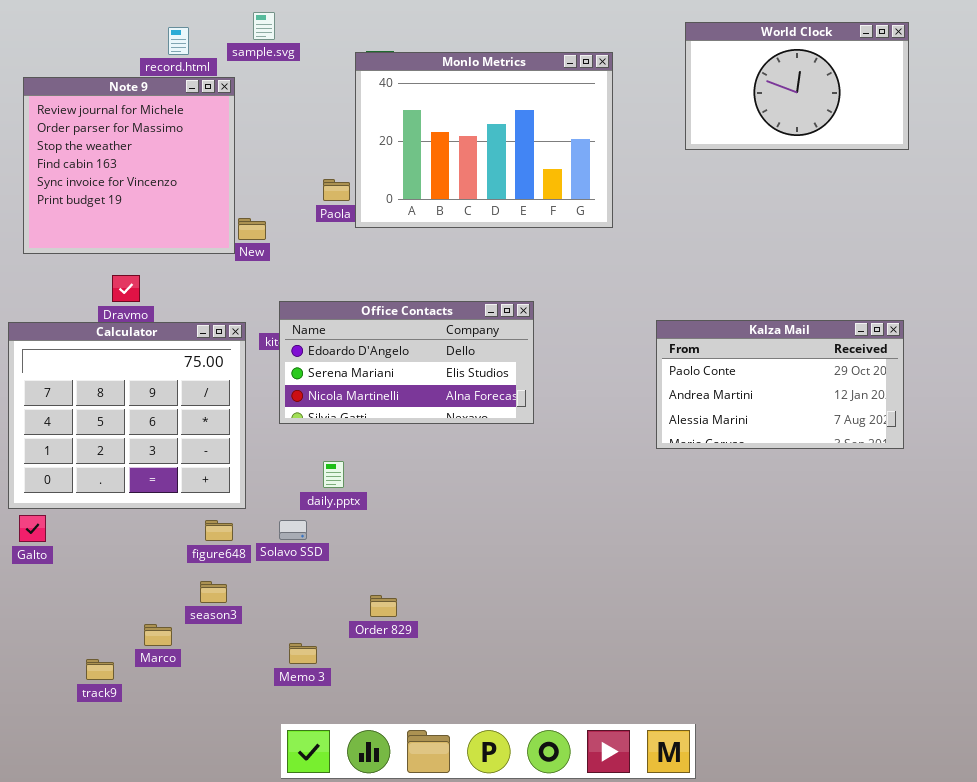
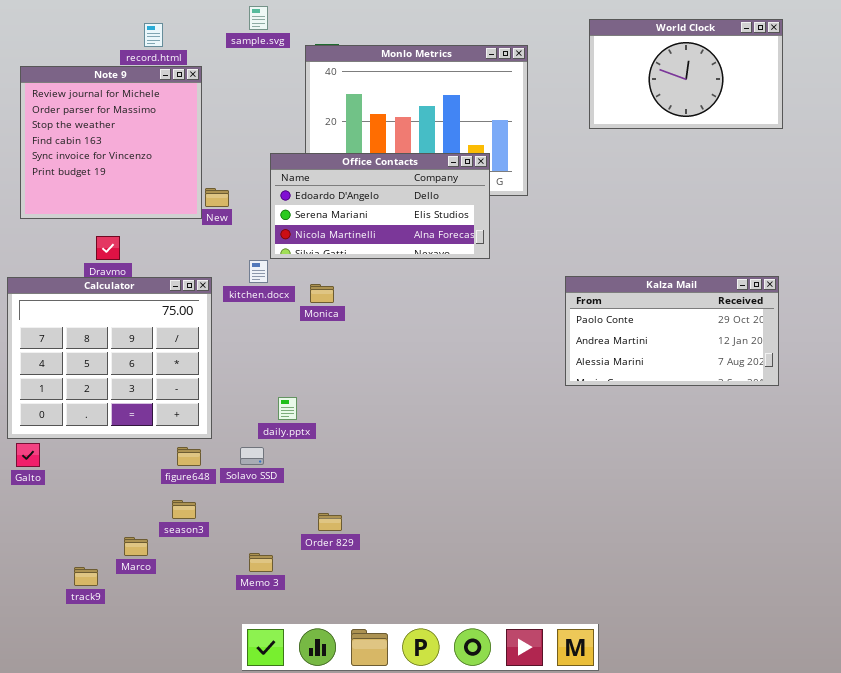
sample.svg: [253,12,275,40] -> [249,6,268,30], moved
Office Contacts: [279,301,534,424] -> [270,153,490,259], moved

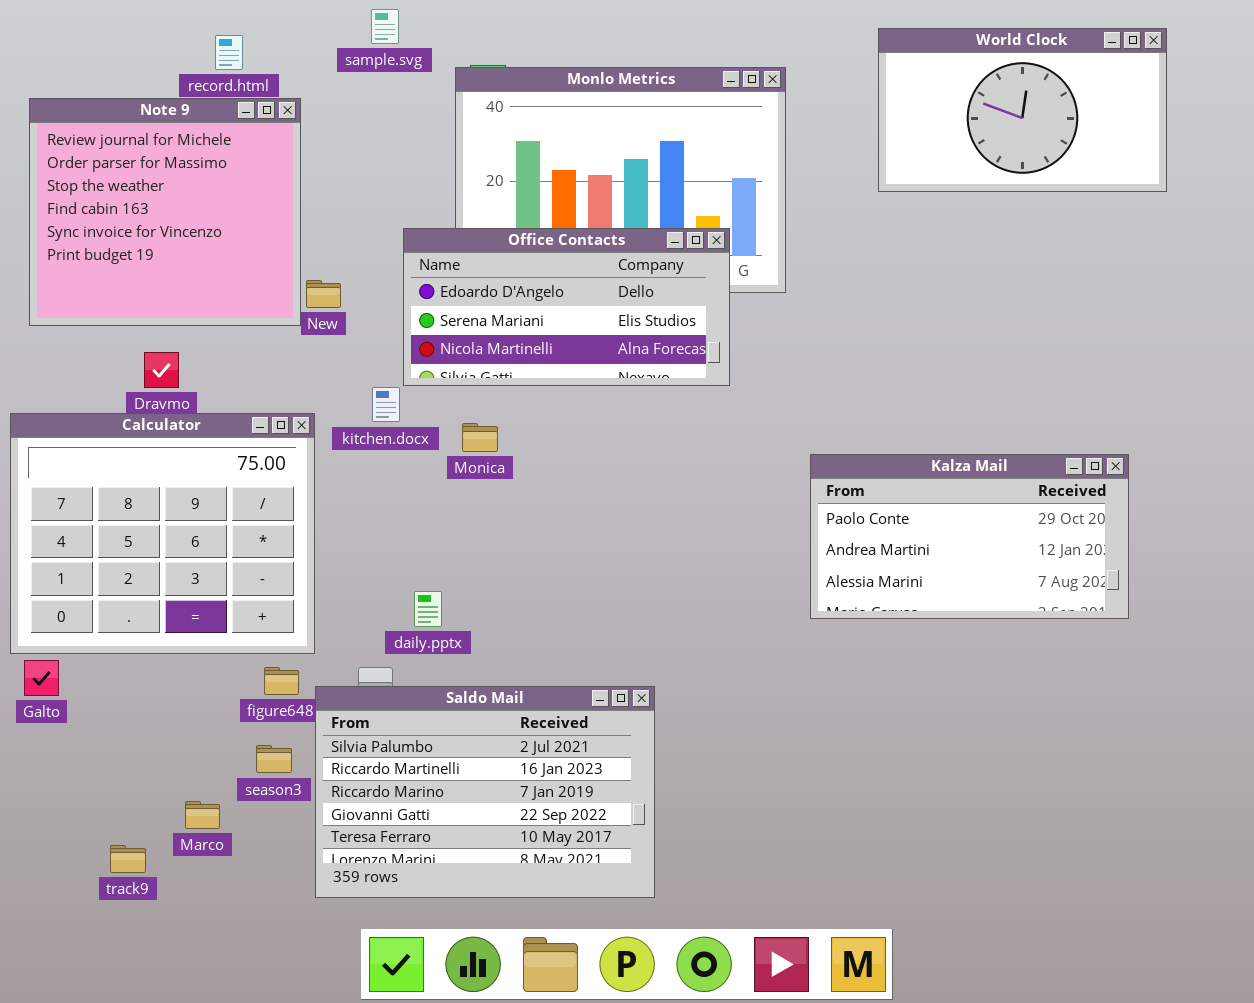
Kalza Mail: [565,276,779,386] -> [810,454,1129,619], moved
Saldo Mail: none -> [315,686,655,898], opened

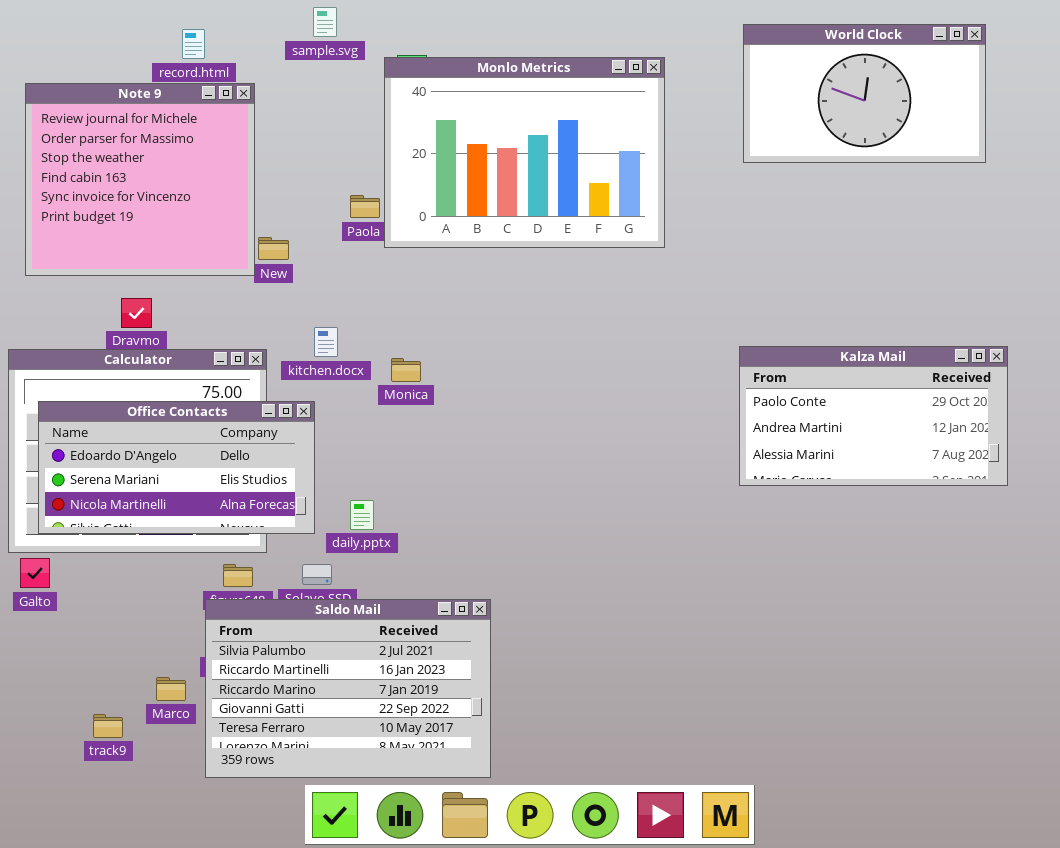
Office Contacts: [403,228,730,386] -> [38,401,315,534], moved
Kalza Mail: [810,454,1129,619] -> [739,346,1008,486], moved
Saldo Mail: [315,686,655,898] -> [205,599,491,778], moved

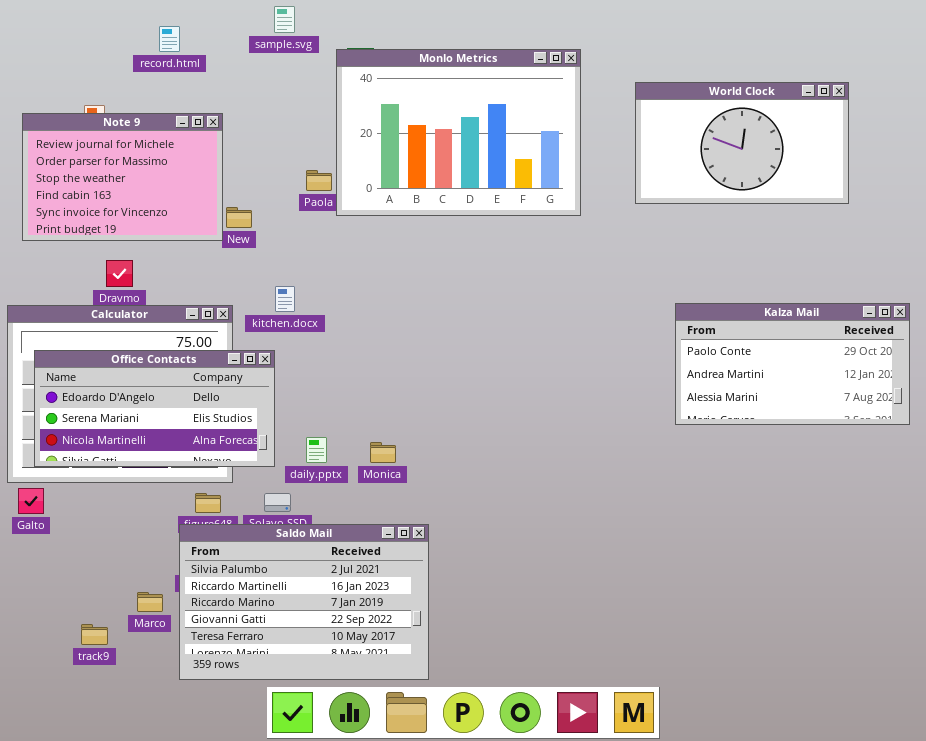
World Clock: [743,24,986,163] -> [635,82,849,204], moved
Note 9: [25,83,255,276] -> [22,113,223,241], resized
Kalza Mail: [739,346,1008,486] -> [675,303,910,425], moved
Monica: [391,358,421,382] -> [370,442,396,463], moved

